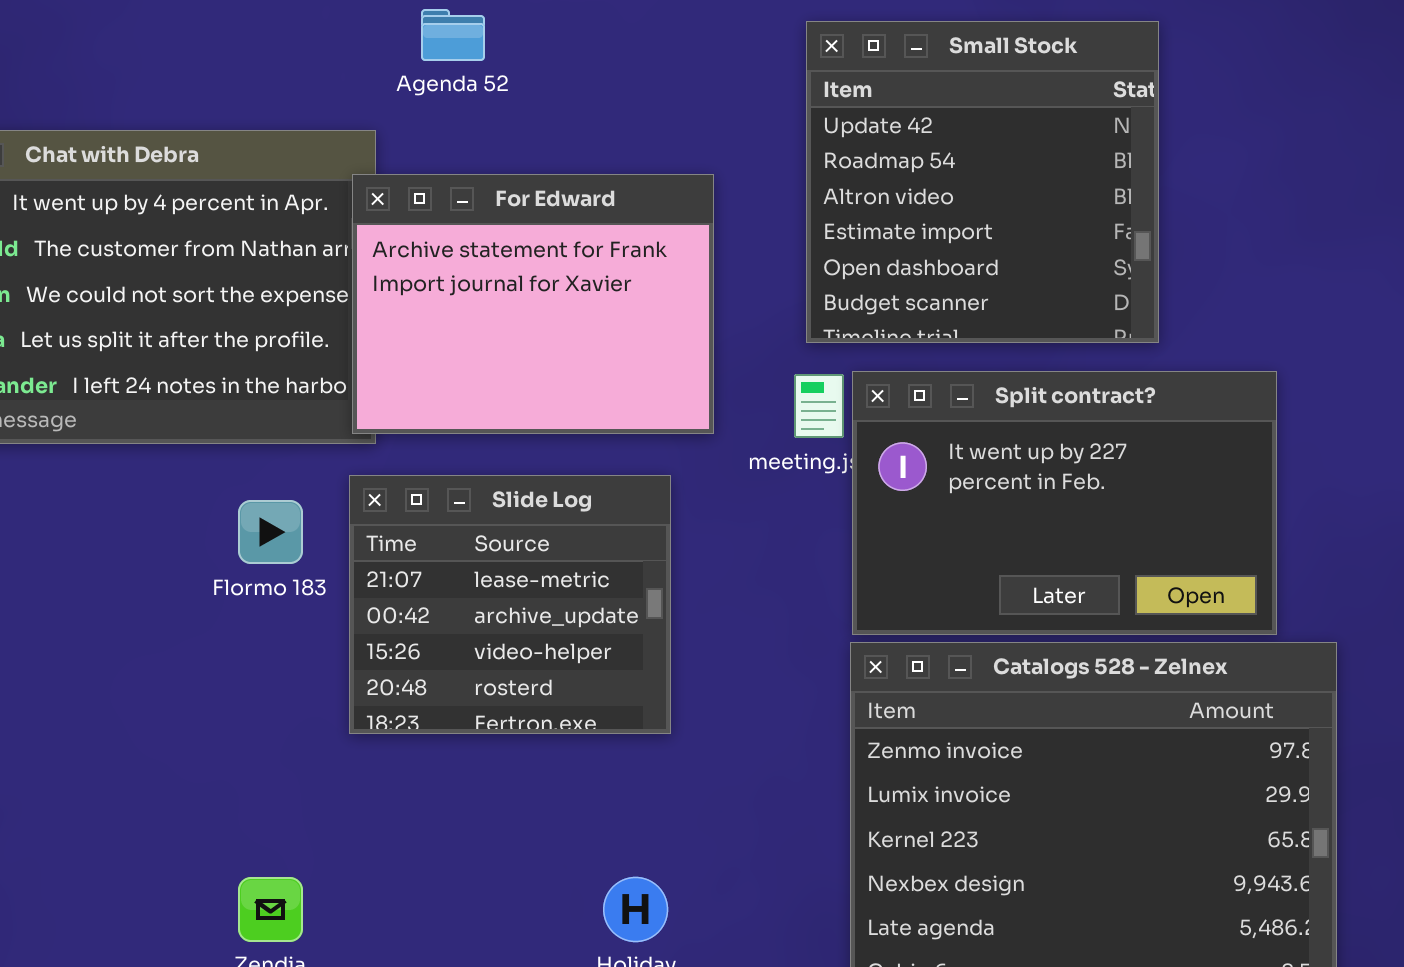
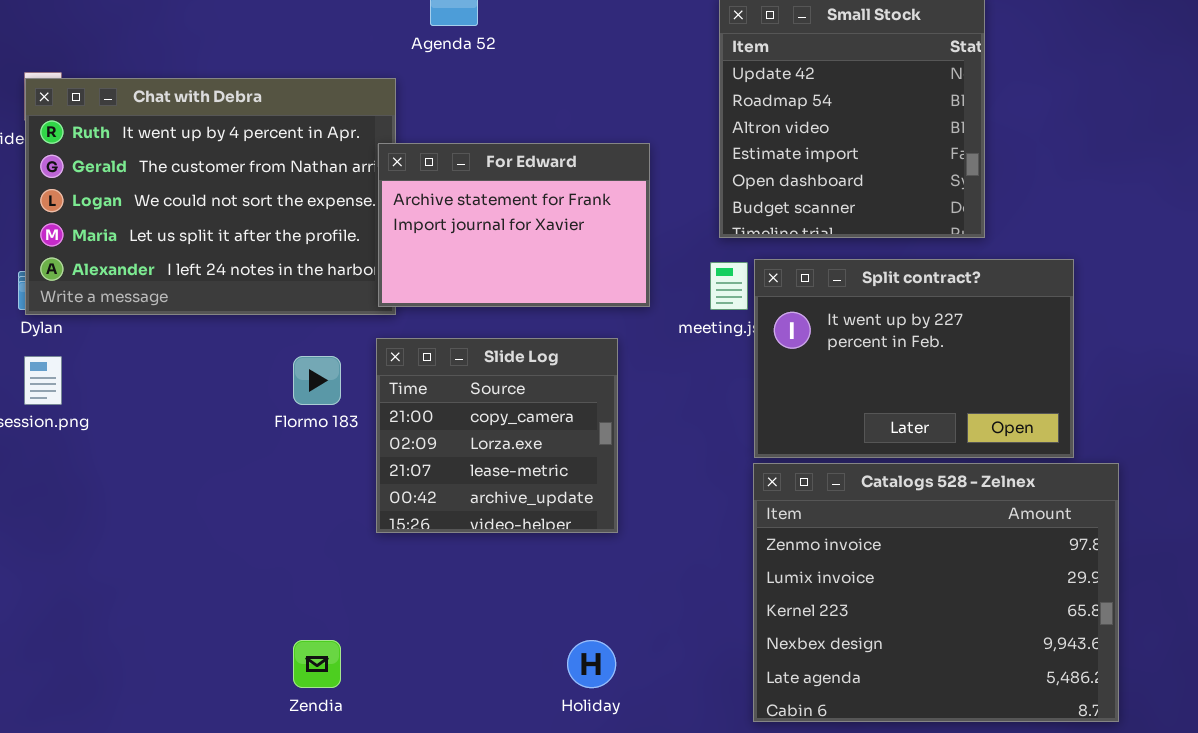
For Edward: [352,174,714,434] -> [378,143,650,307], resized
Slide Log: [349,475,671,734] -> [376,338,618,533], scrolled up 2 rows

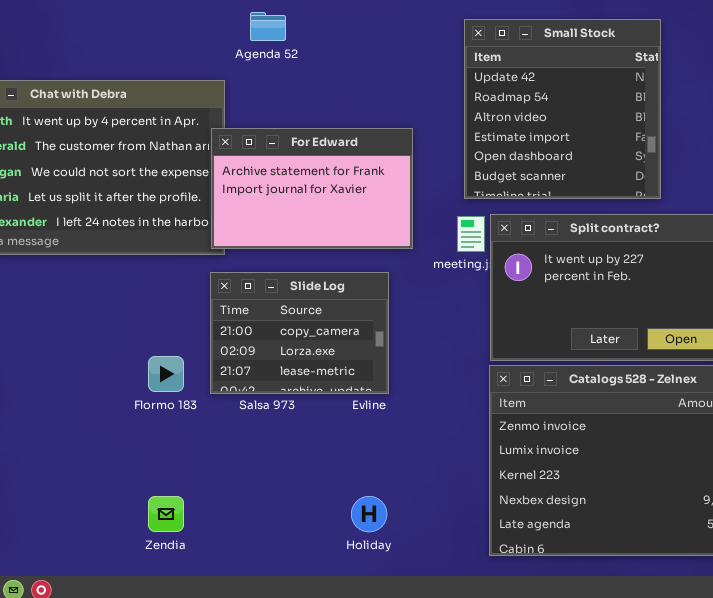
Slide Log: [376,338,618,533] -> [210,272,389,394], resized
Flormo 183: [293,356,341,405] -> [148,356,184,392], moved

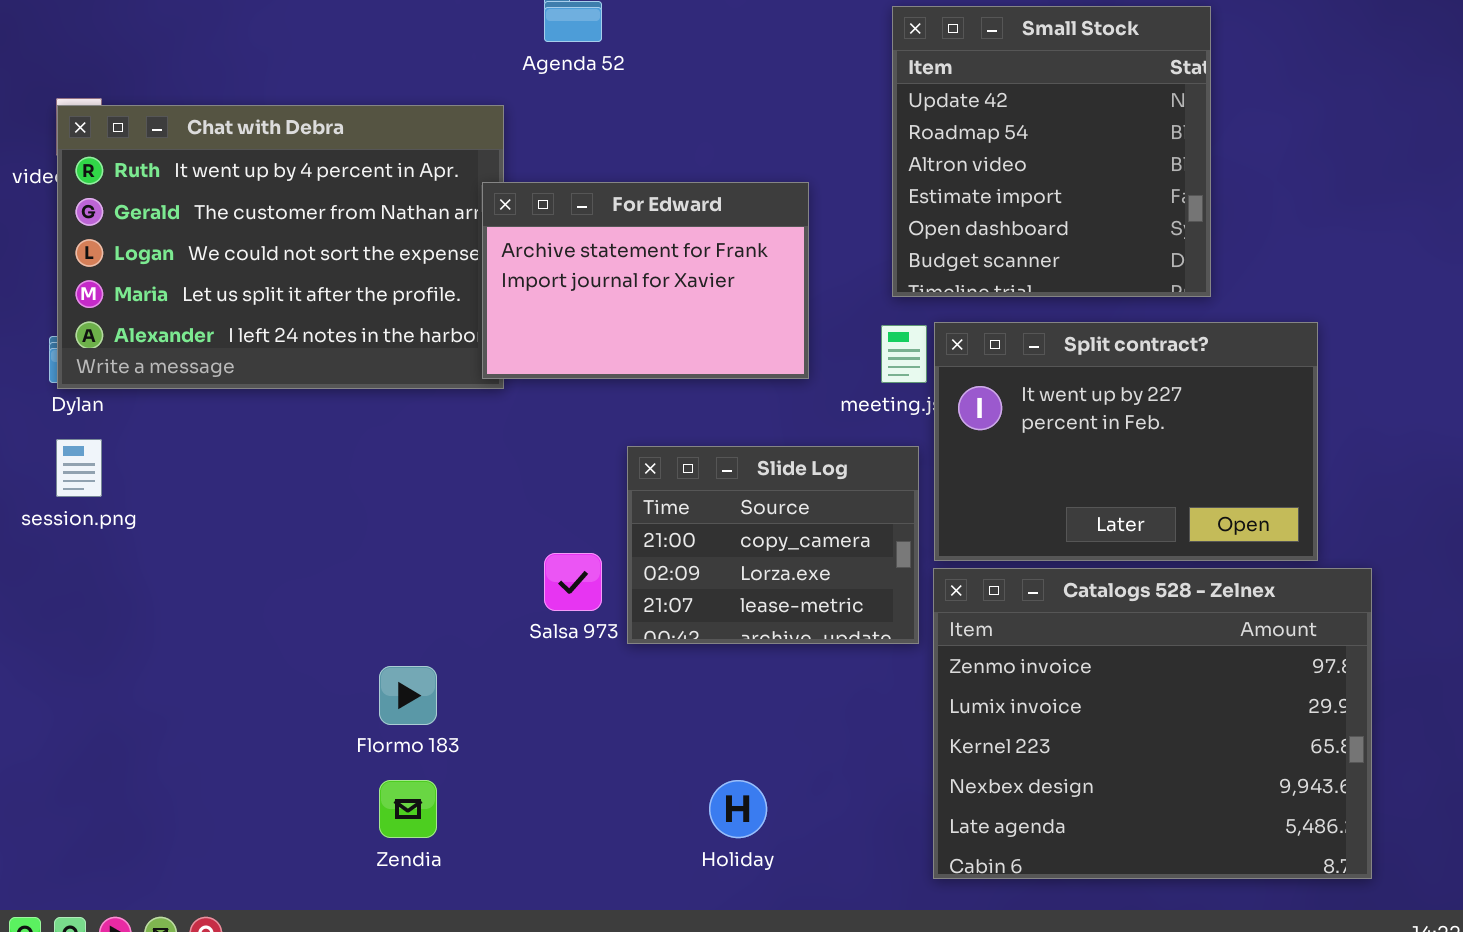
Slide Log: [210,272,389,394] -> [627,446,919,644], moved
Flormo 183: [148,356,184,392] -> [379,666,437,725], moved

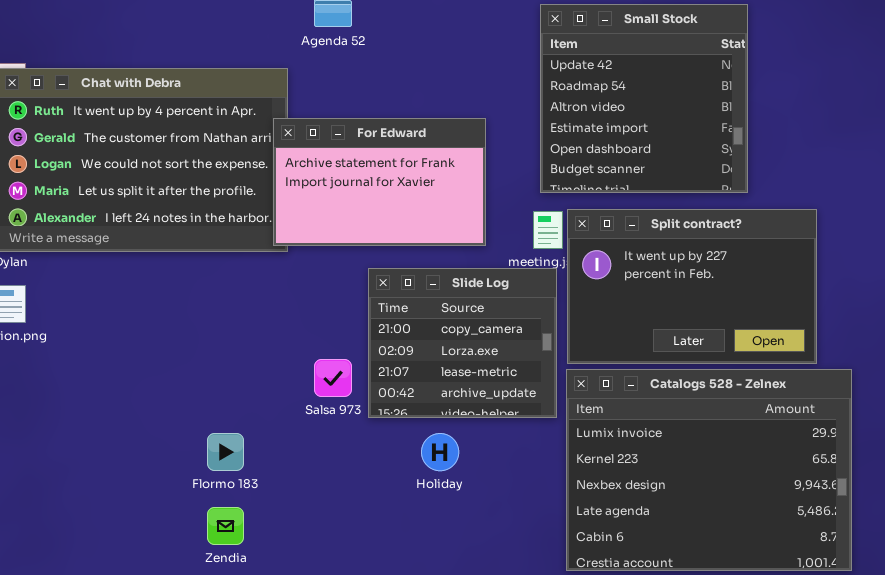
Slide Log: [627,446,919,644] -> [368,268,557,418], resized
Catalogs 528 - Zelnex: [933,568,1372,879] -> [566,369,852,571], scrolled down 1 row
Holiday: [709,780,767,838] -> [421,433,459,471], moved

